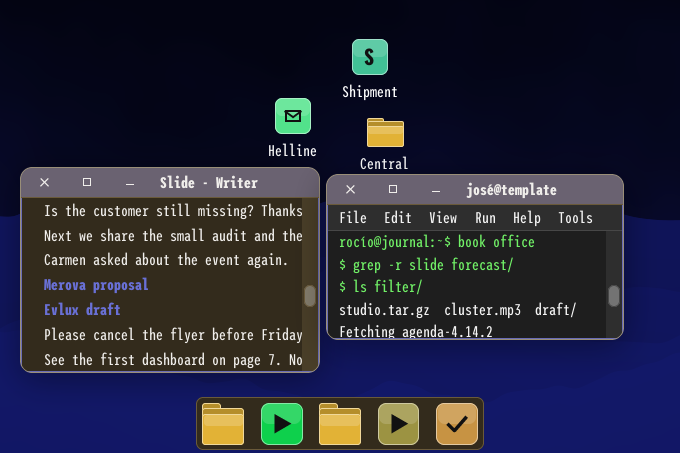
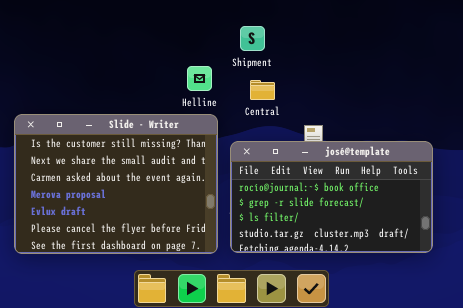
josé@template: [326,174,624,340] -> [230,141,433,253], moved

